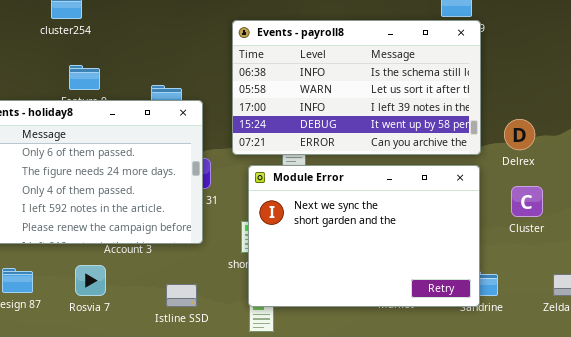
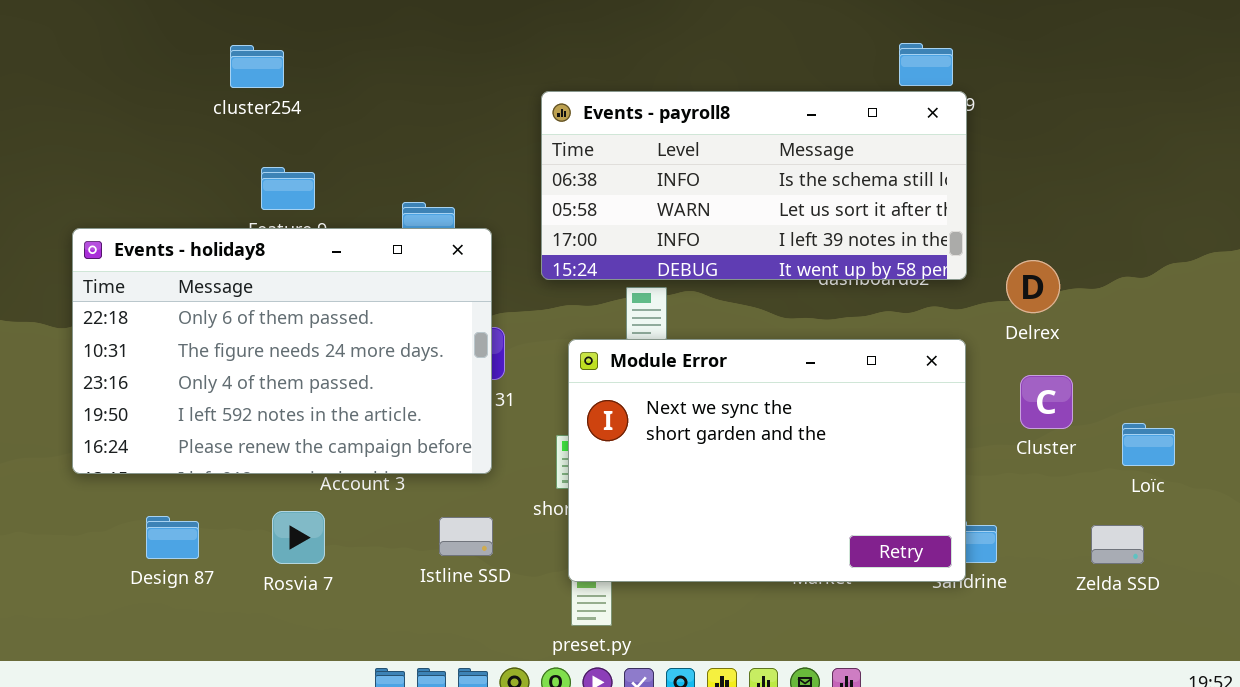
Events - payroll8: [232,20,481,155] -> [541,91,967,280], resized
Istline SSD: [166,284,197,307] -> [439,517,493,556], moved

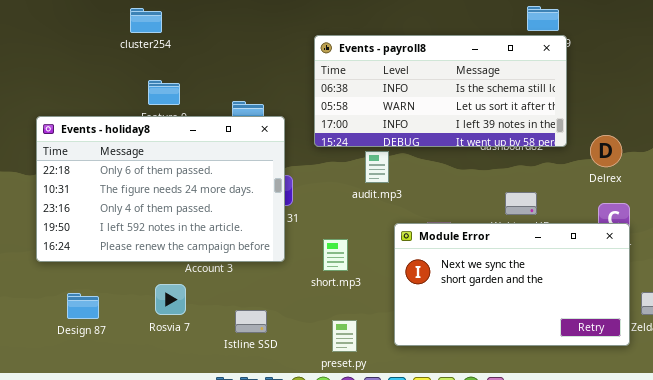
Module Error: [568,339,966,582] -> [394,223,630,346], moved, resized
Design 87: [146,516,199,559] -> [67,293,99,319], moved
Istline SSD: [439,517,493,556] -> [235,310,267,333], moved

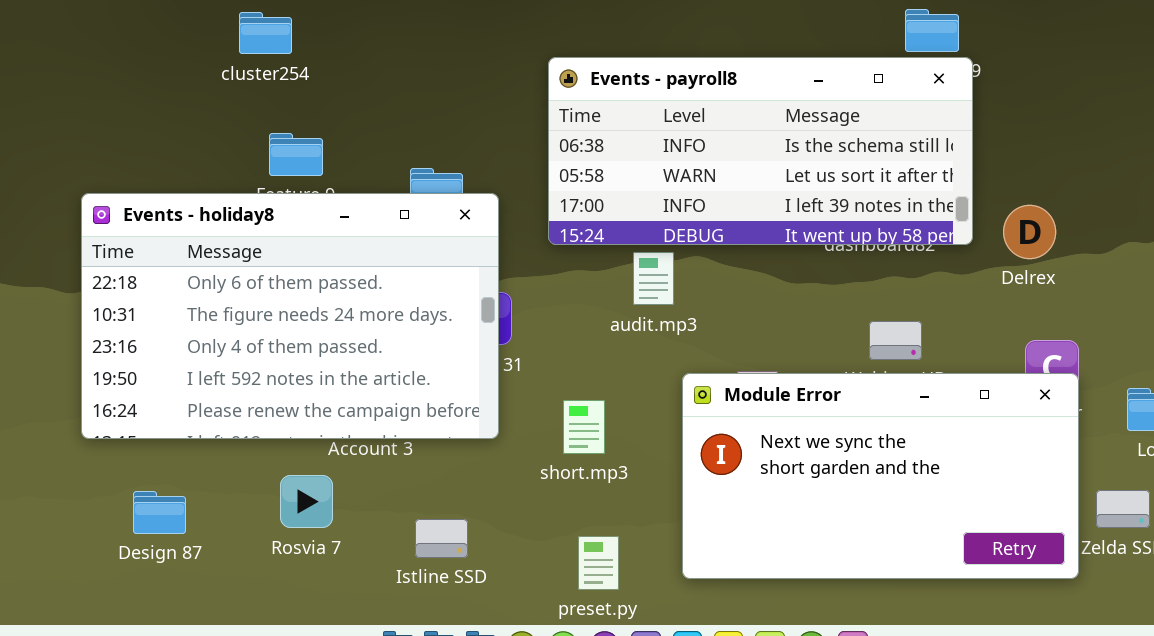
Delrex: [590,135,622,167] -> [1003,205,1056,259], moved

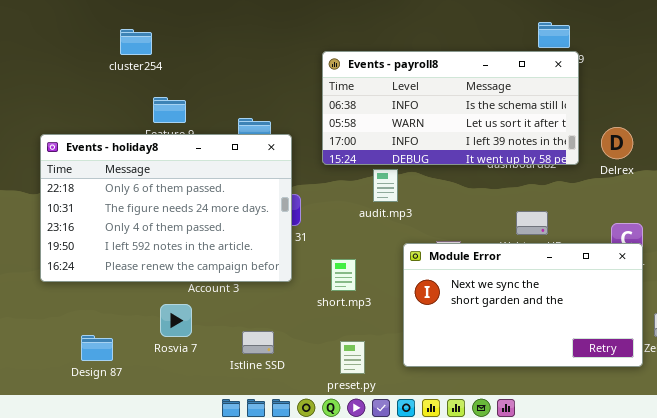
cluster254: [239,12,292,54] -> [120,29,152,55], moved
Delrex: [1003,205,1056,259] -> [601,127,633,159], moved
Design 87: [133,491,186,534] -> [81,335,113,361], moved

